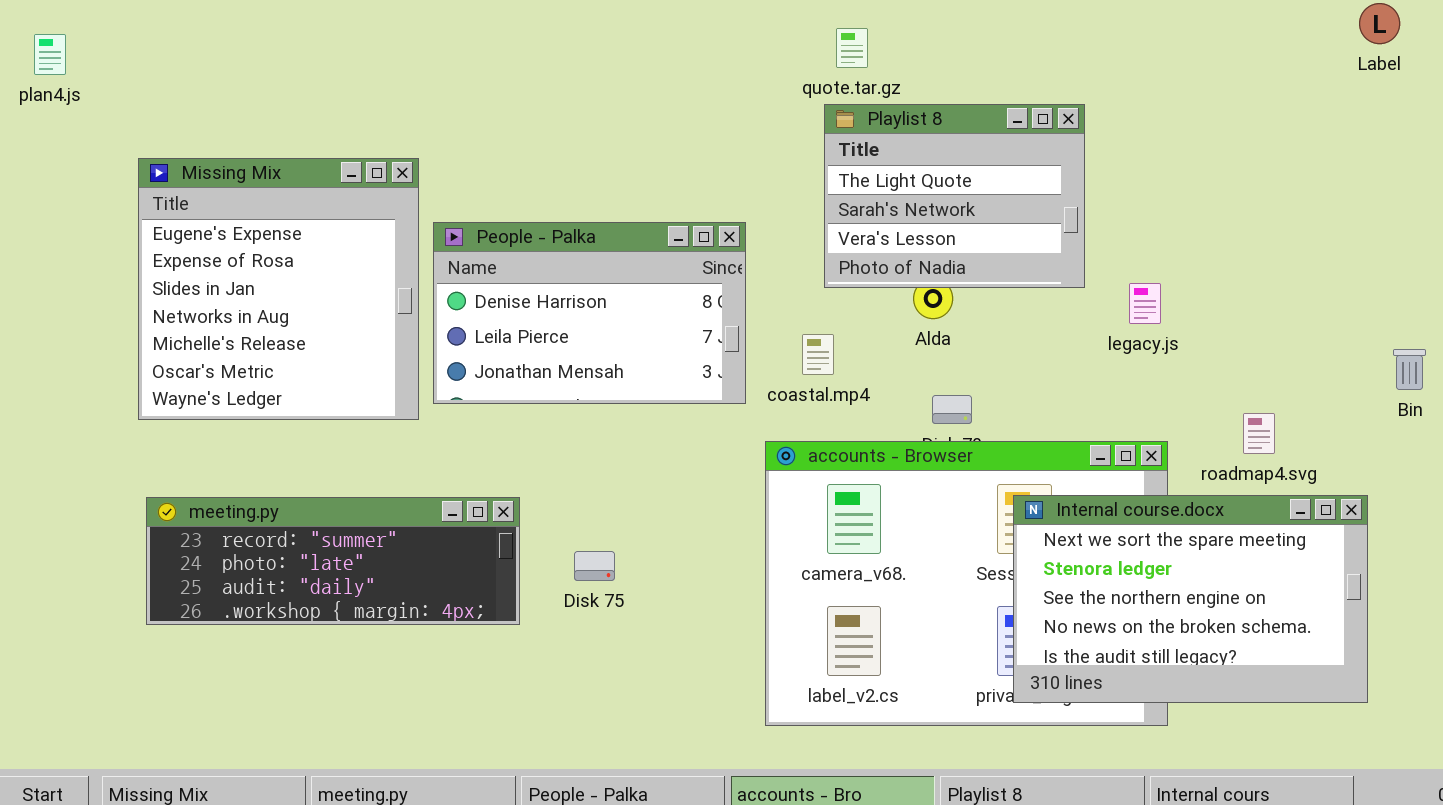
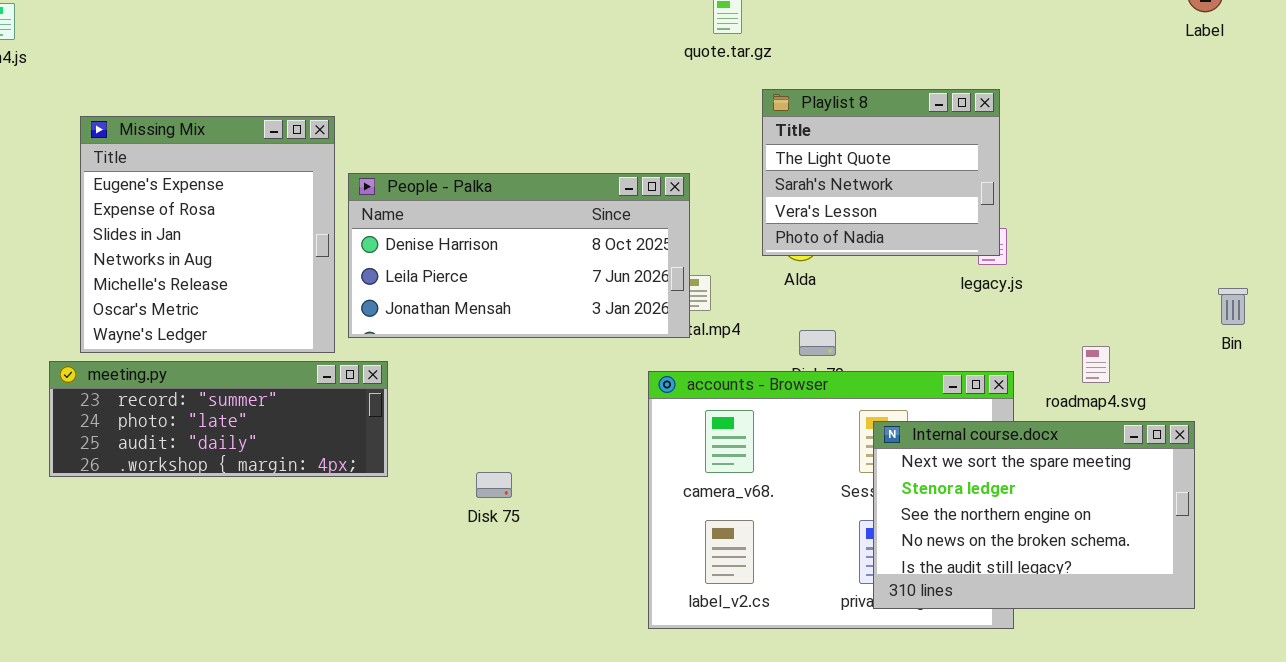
Playlist 8: [824,104,1085,288] -> [762,89,1000,256], moved
People - Palka: [433,222,746,404] -> [348,173,690,338], resized
meeting.py: [146,497,520,625] -> [49,361,388,477], moved

